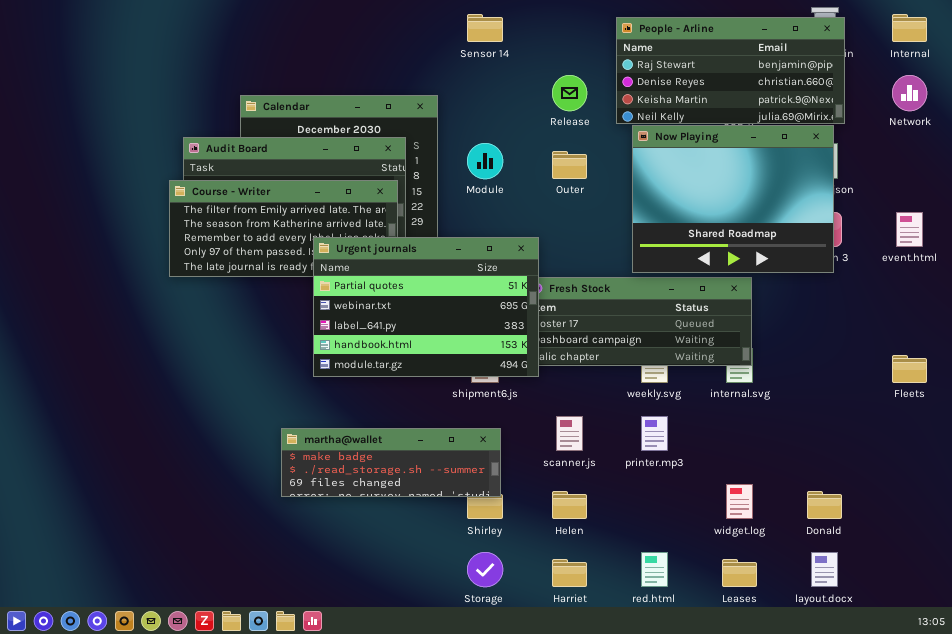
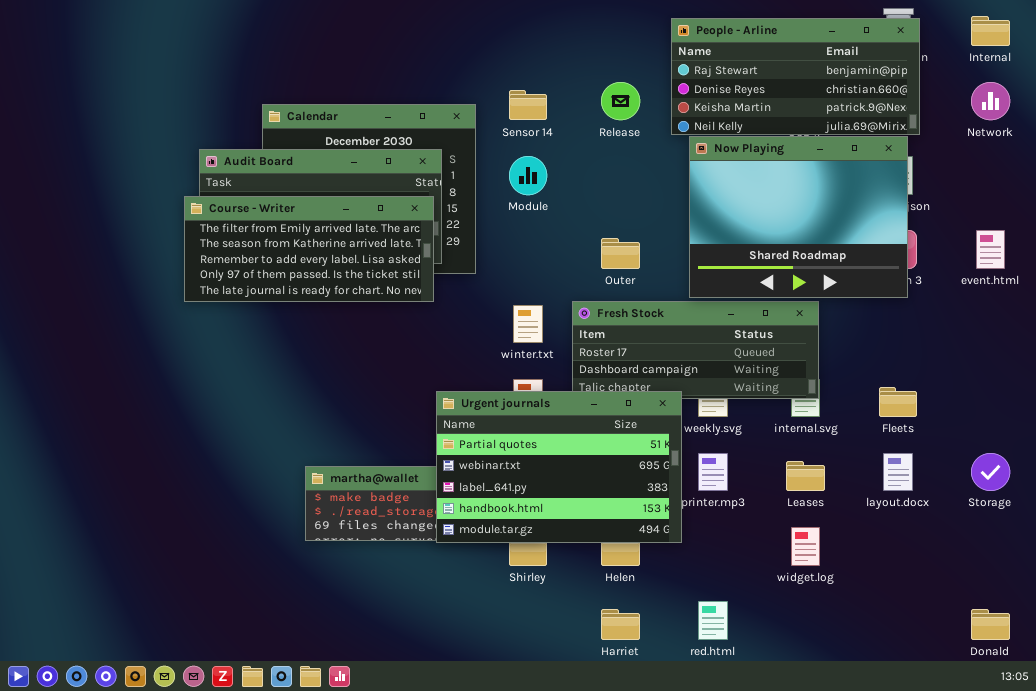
Sensor 14: [467,14,503,42] -> [509,90,547,120], moved
Outer: [552,151,587,179] -> [601,238,640,269], moved
Urgent journals: [313,237,539,377] -> [436,391,682,543], moved
Fleets: [892,355,927,383] -> [879,387,917,417], moved
Donald: [807,491,842,519] -> [971,609,1010,640], moved
Storage: [467,552,503,587] -> [971,453,1010,491], moved
layout.docx: [811,552,838,587] -> [883,453,913,491], moved
Leases: [722,559,757,587] -> [786,461,825,491], moved

